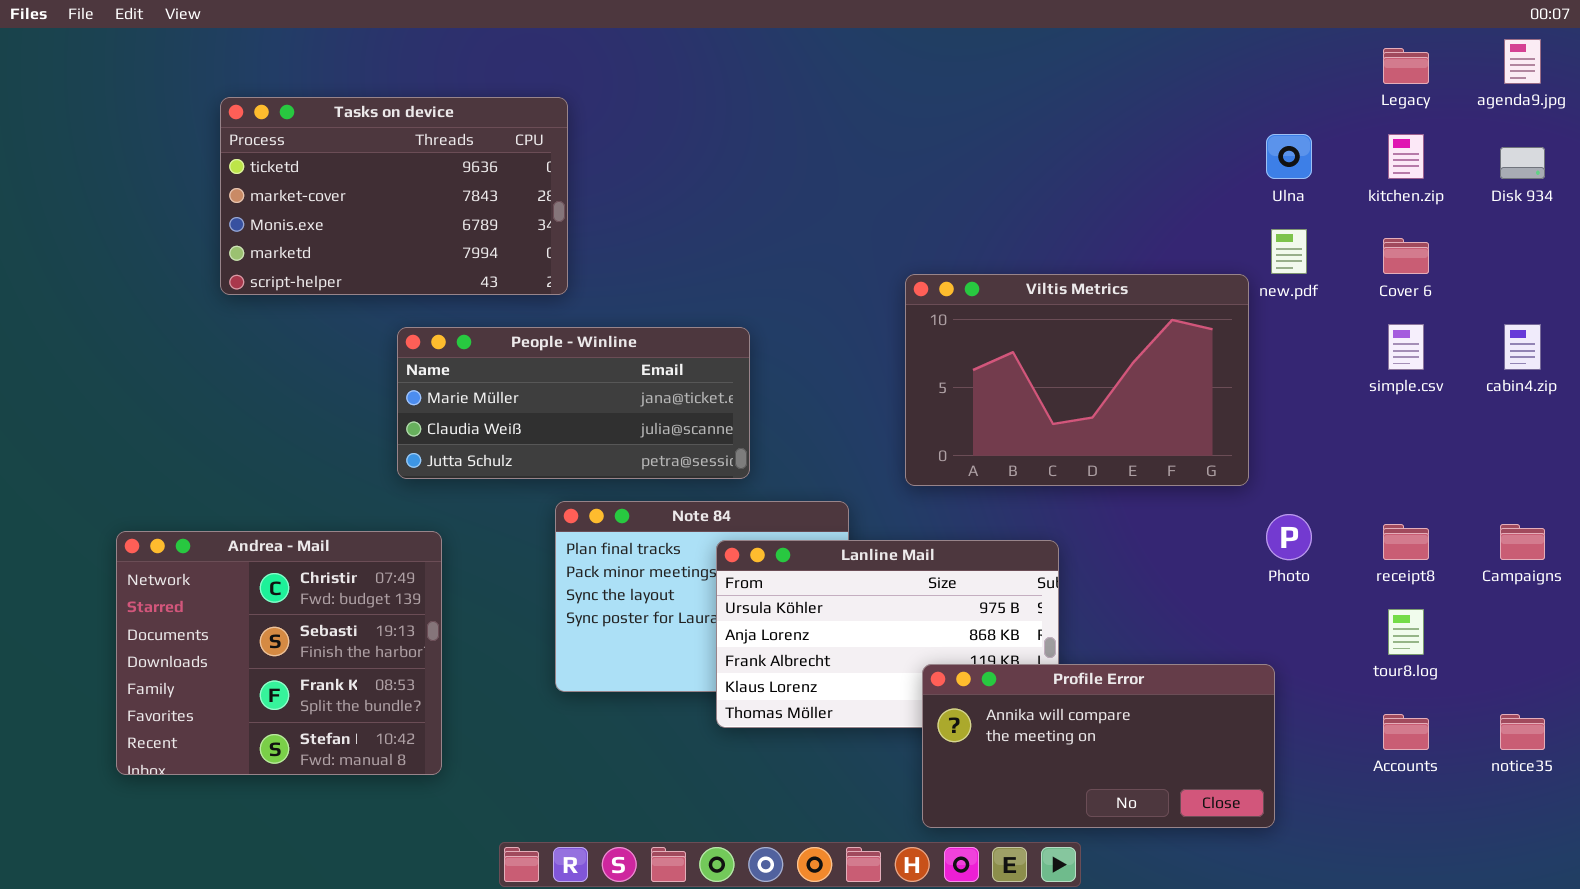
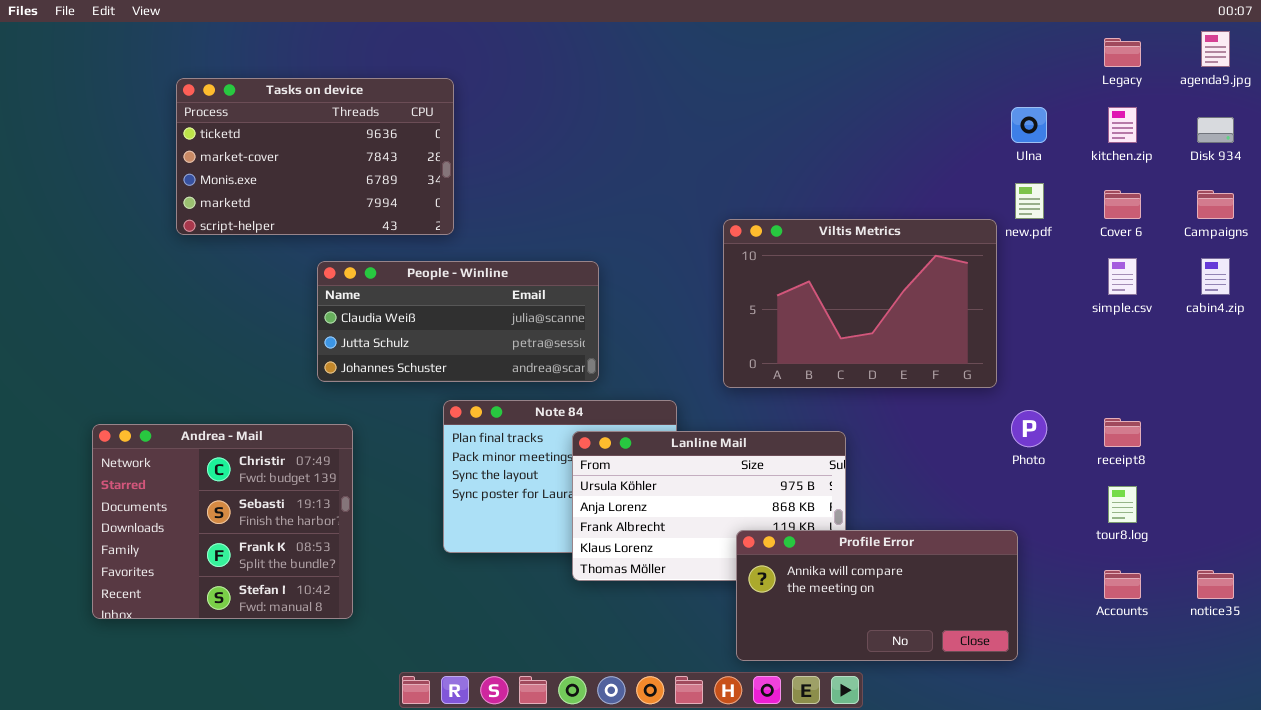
People - Winline: [397,327,750,479] -> [317,261,599,382], scrolled down 1 row
Campaigns: [1500,524,1545,560] -> [1197,190,1234,219], moved

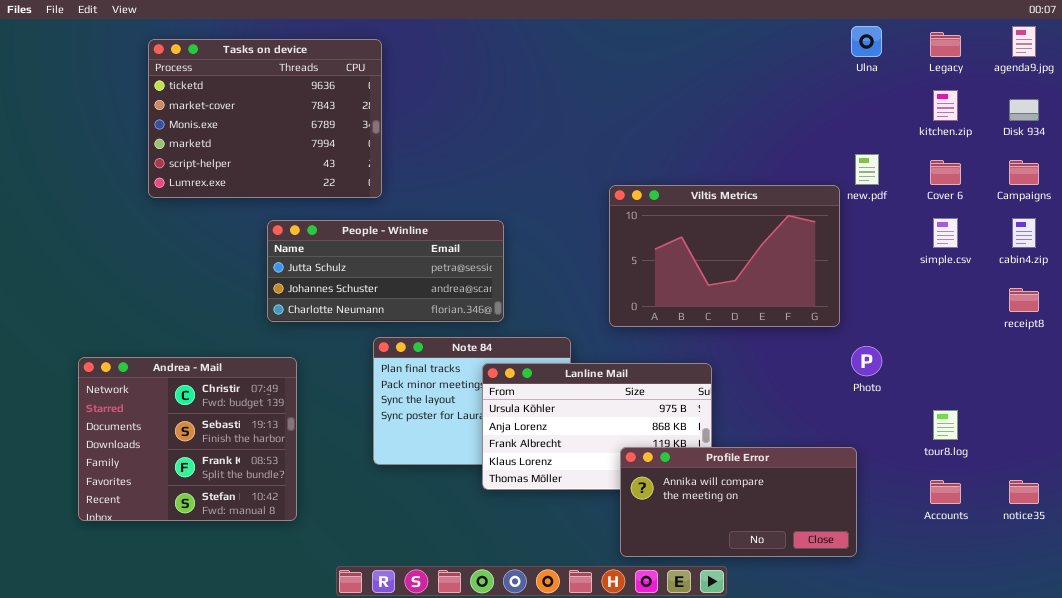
Tasks on device: [176,78,454,235] -> [148,39,382,198], resized
Ulna: [1011,107,1047,143] -> [851,26,882,57], moved
People - Winline: [317,261,599,382] -> [267,220,504,322], scrolled down 1 row
receipt8: [1104,418,1141,447] -> [1009,288,1039,312], moved

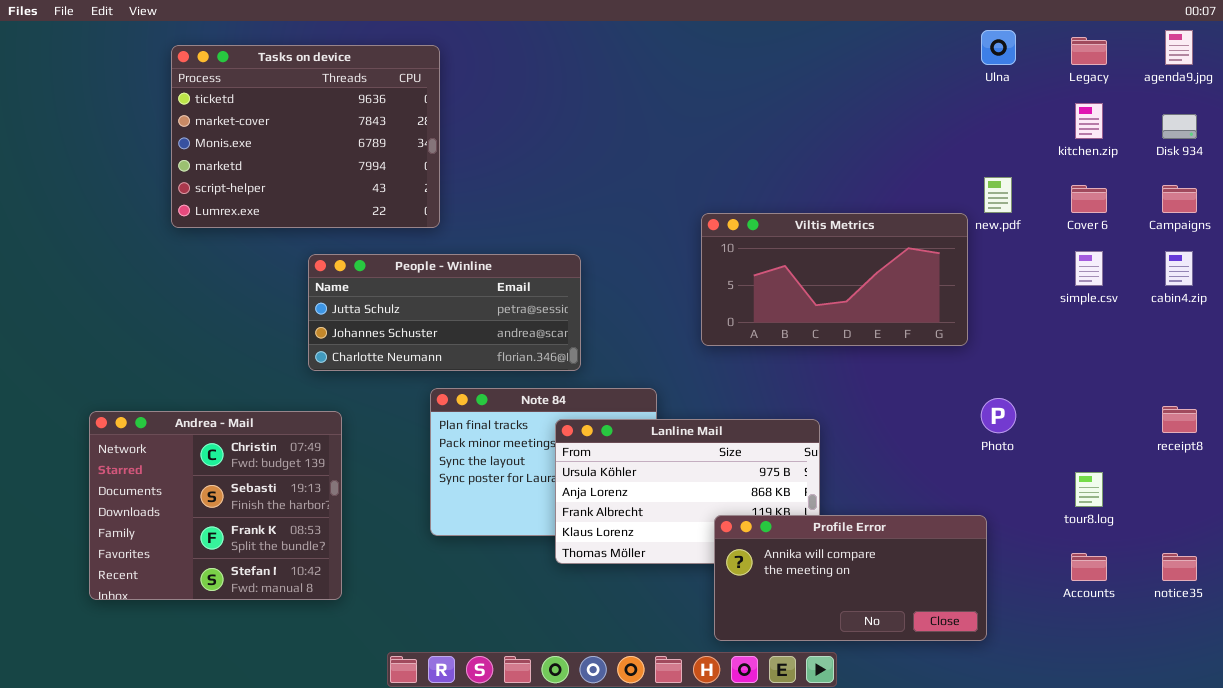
Viltis Metrics: [609,185,840,327] -> [701,213,968,346], resized
receipt8: [1009,288,1039,312] -> [1162,406,1197,433], moved

